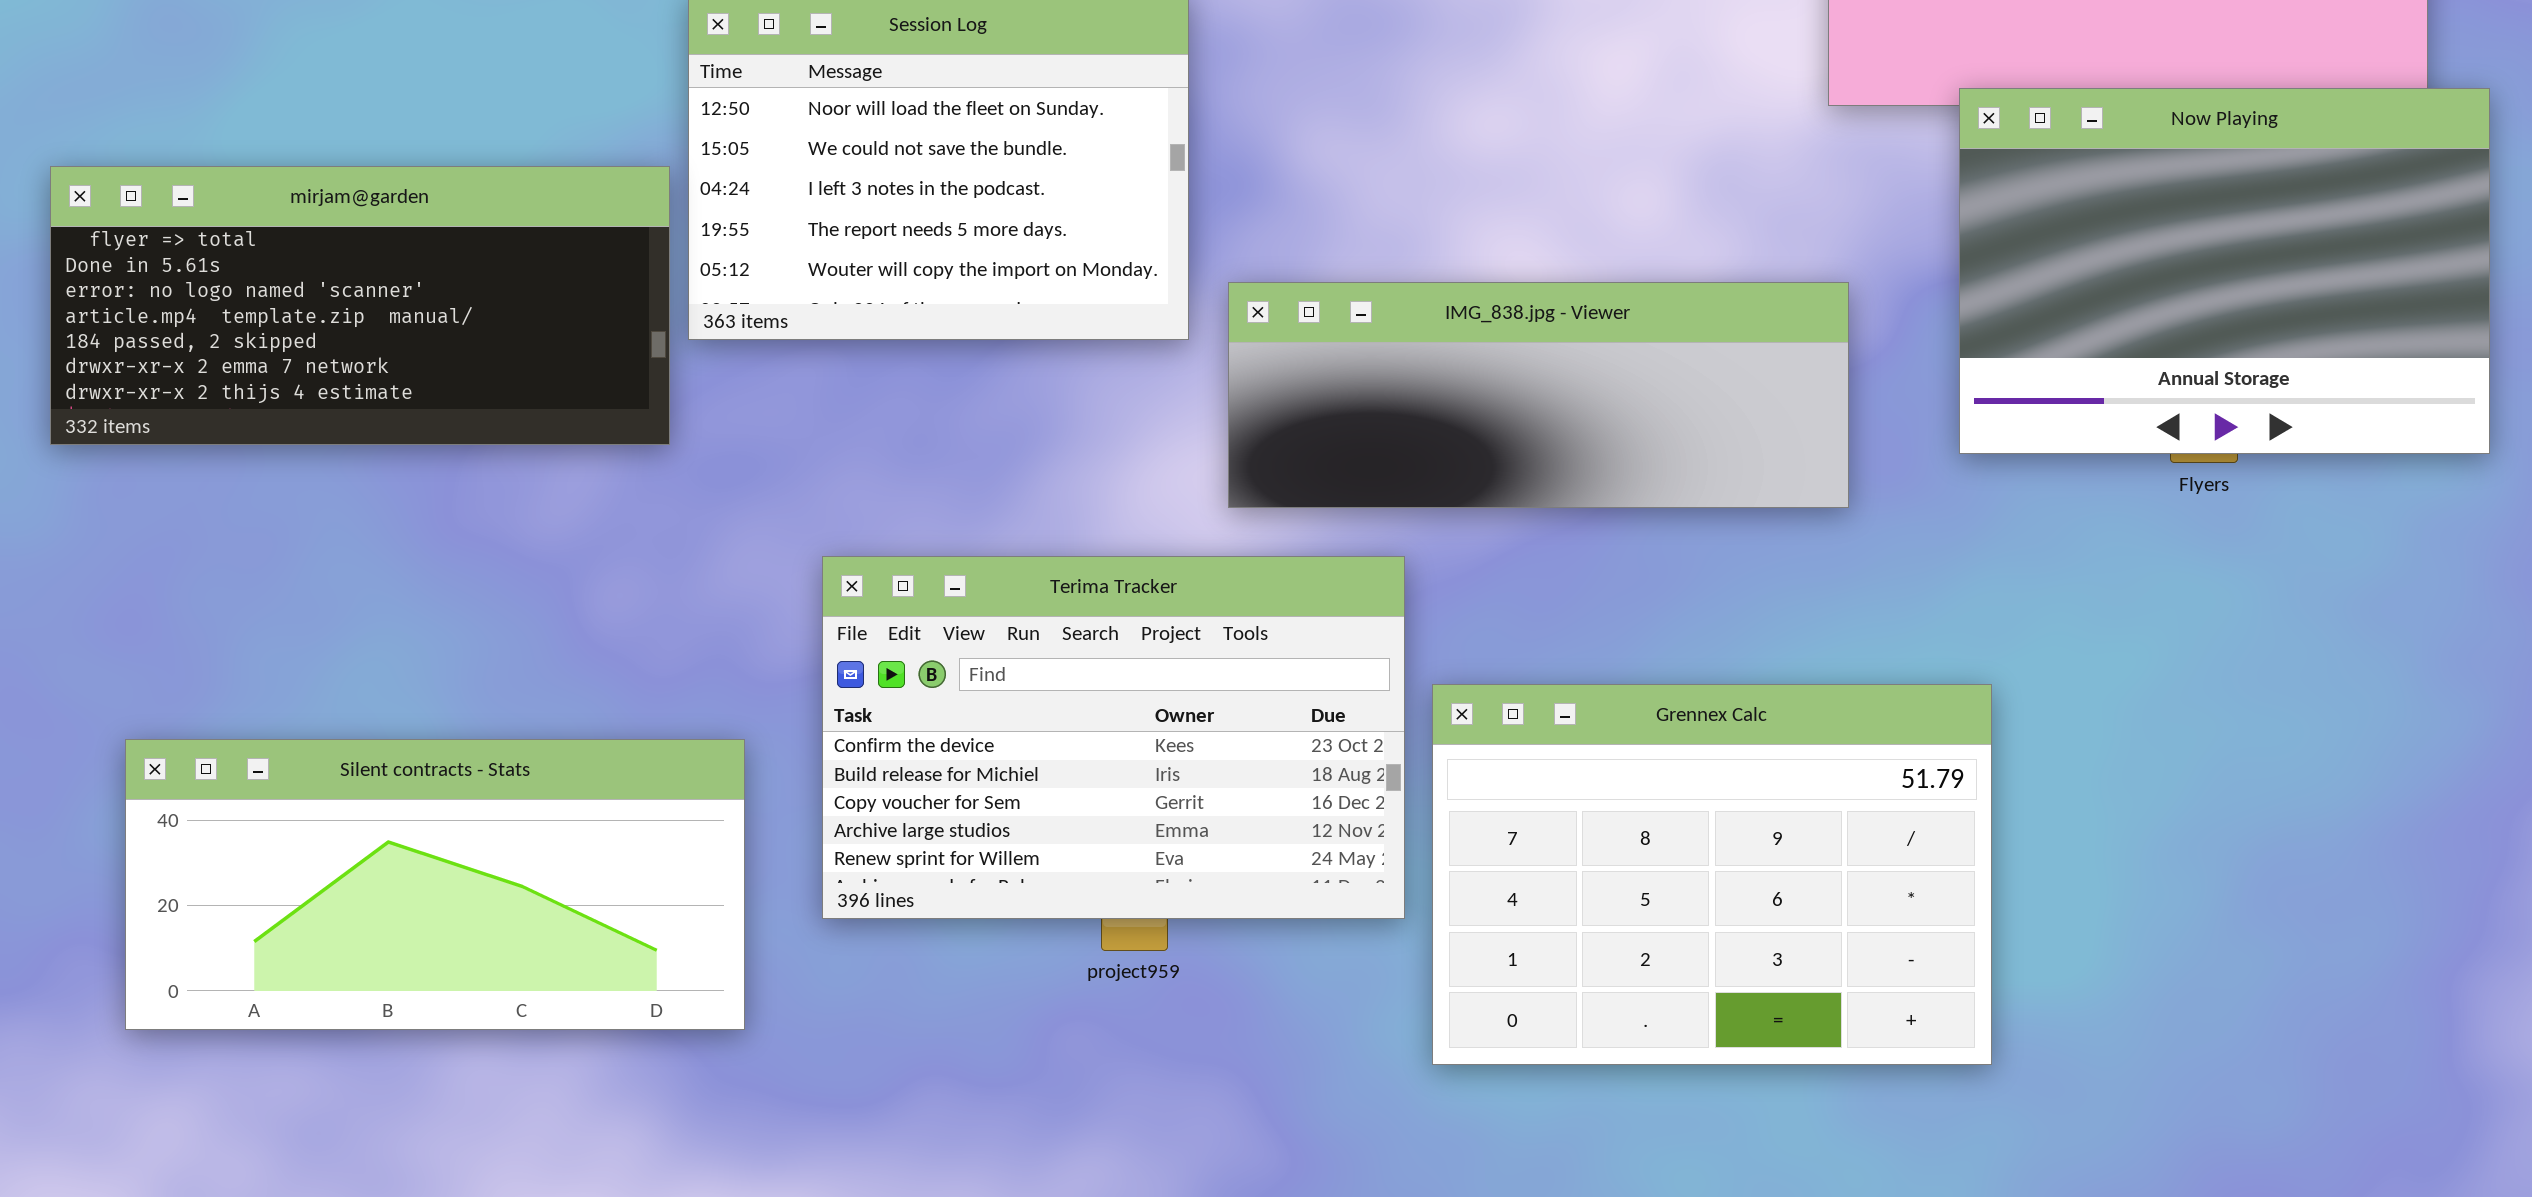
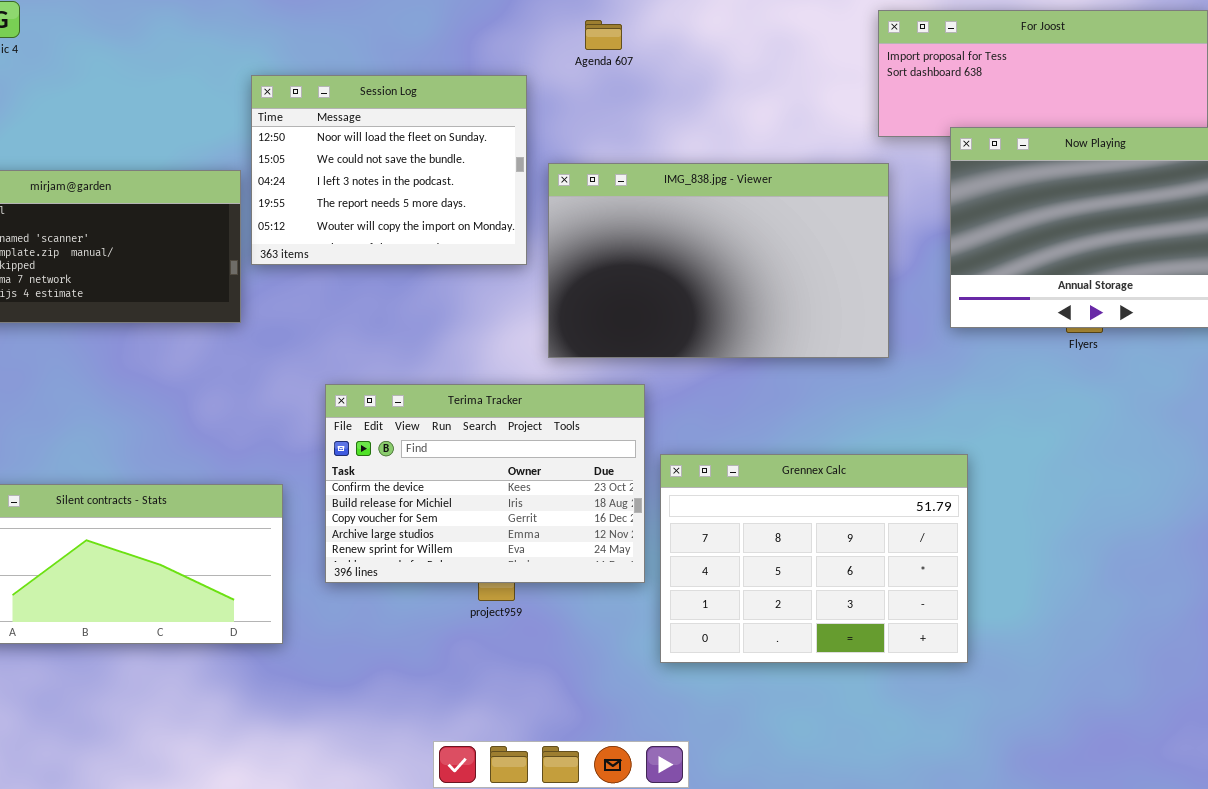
IMG_838.jpg - Viewer: [1228,282,1849,508] -> [548,163,889,358], resized

